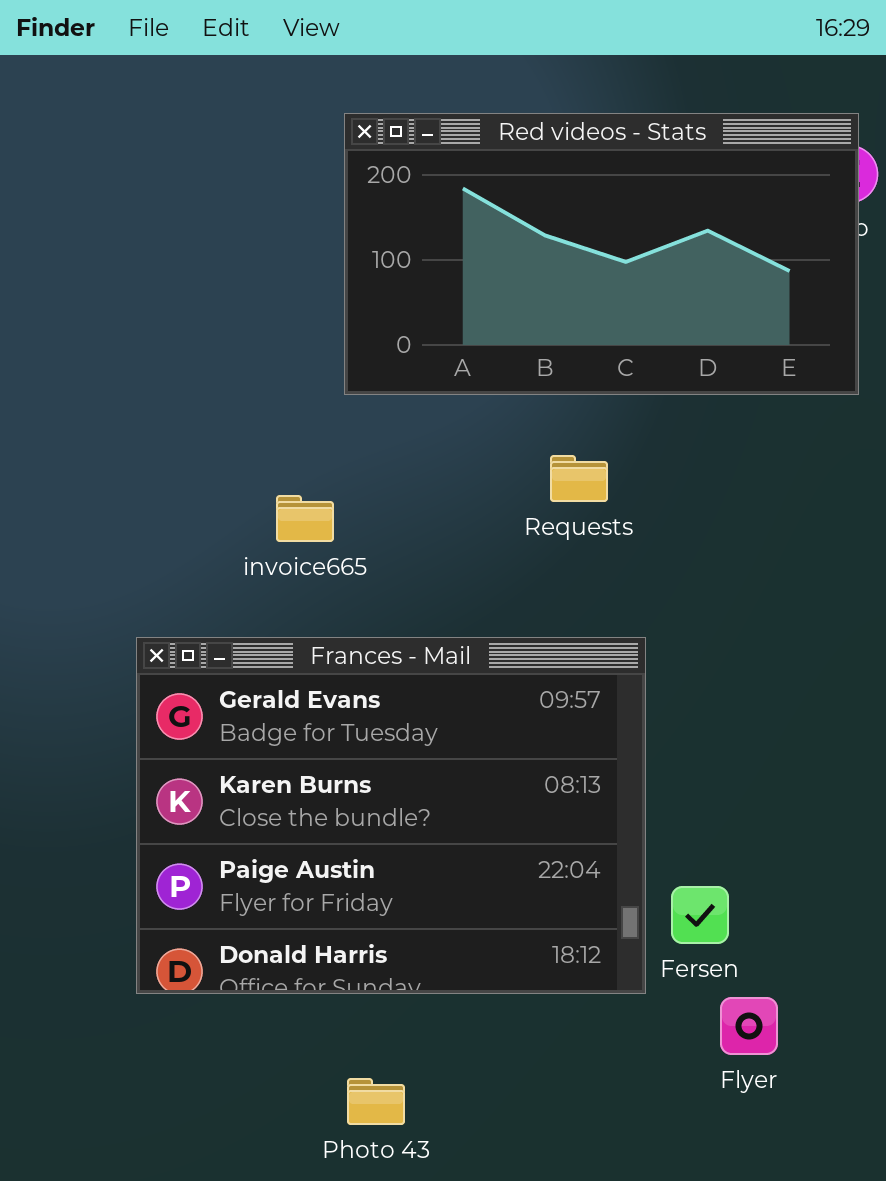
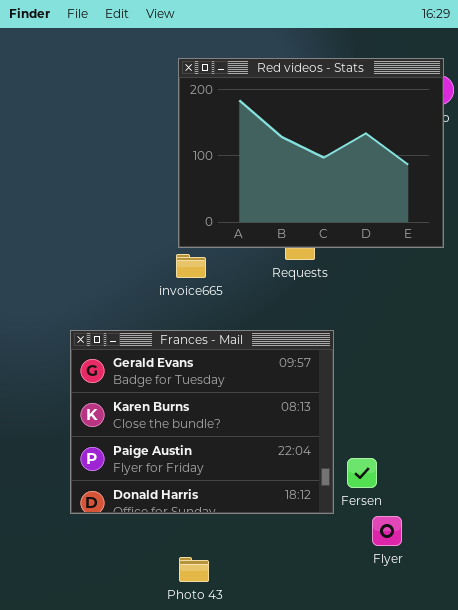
Red videos - Stats: [344,113,859,395] -> [178,58,444,248], resized
invoice665: [276,495,334,542] -> [176,254,206,278], moved

